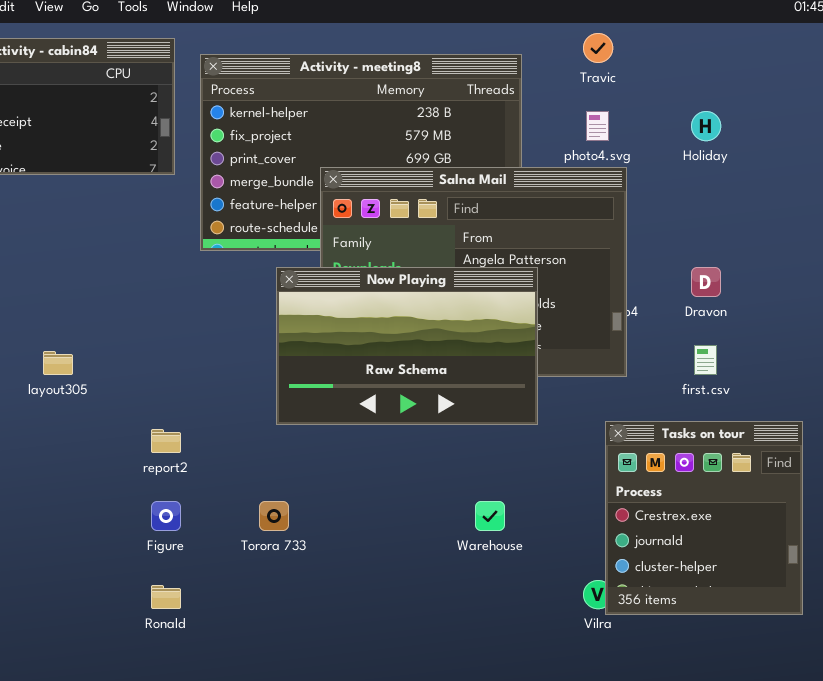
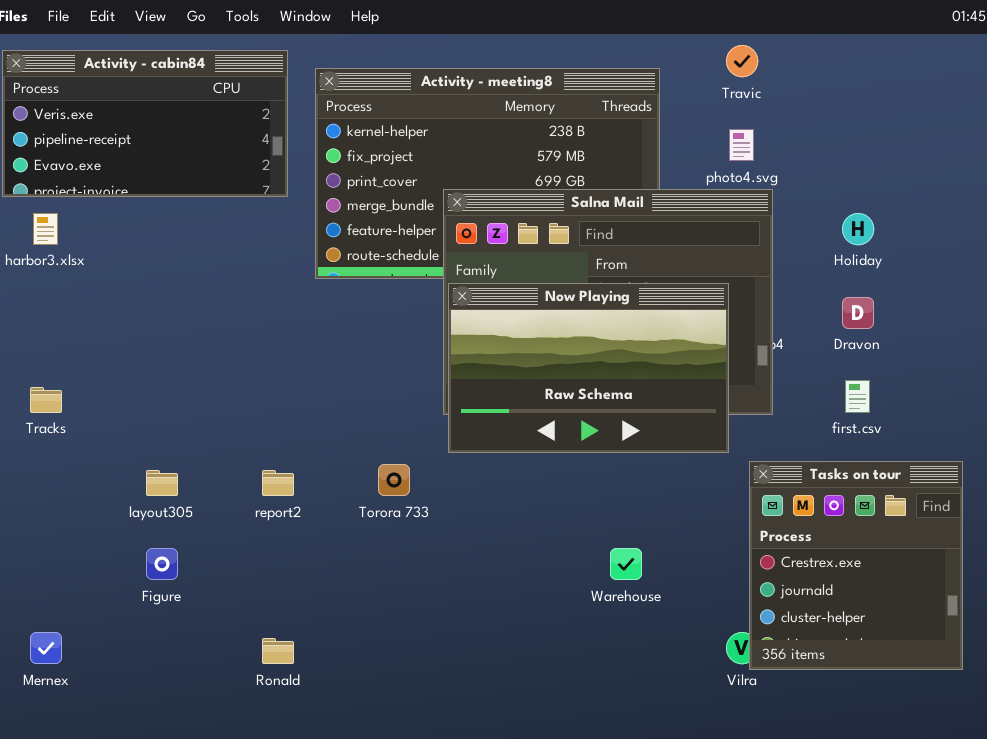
Holiday: [691,111,721,141] -> [842,213,874,245], moved
Now Playing: [276,267,538,425] -> [448,283,729,453], moved
layout305: [43,351,73,375] -> [146,470,178,496], moved
Figure: [151,501,181,531] -> [146,548,178,580], moved
Torora 733: [259,501,289,531] -> [378,464,410,496], moved

